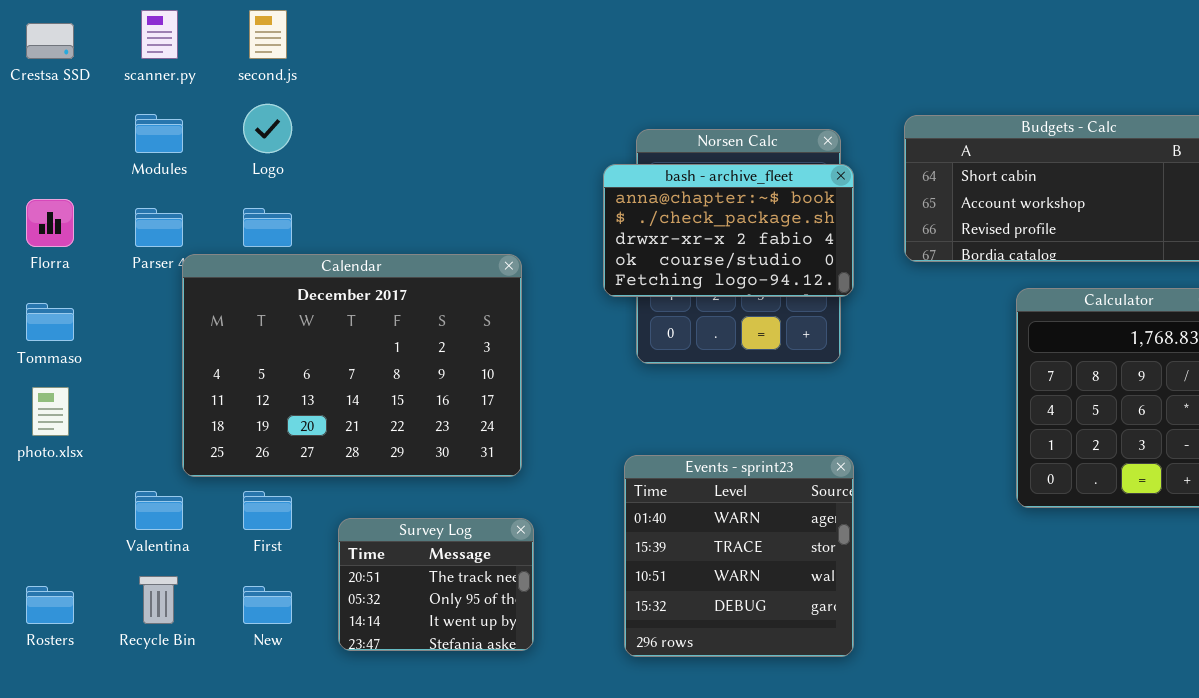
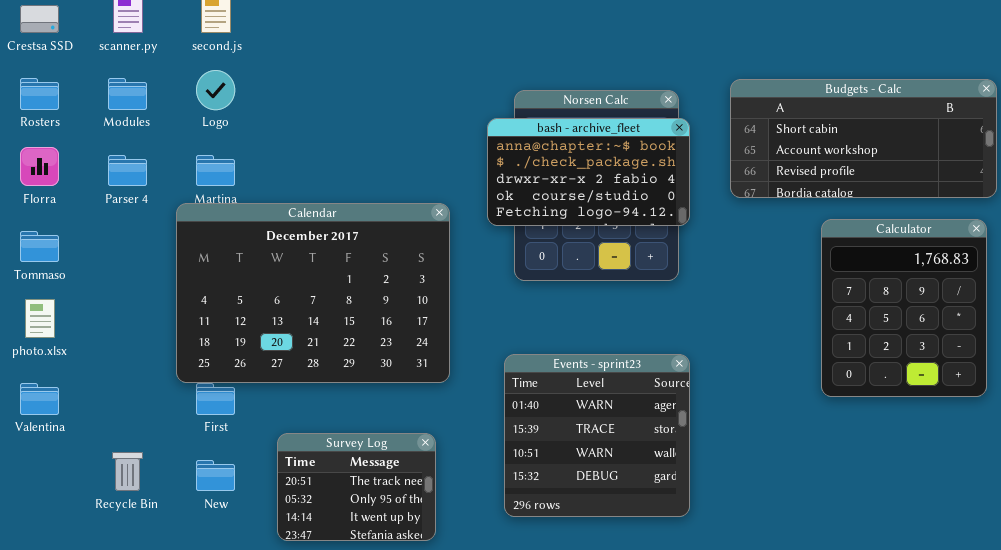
Calendar: [182,254,522,477] -> [176,203,450,383], moved
Valentina: [135,491,183,530] -> [20,383,59,415], moved
Survey Log: [338,518,534,651] -> [277,433,436,541], moved
Rosters: [26,586,74,624] -> [20,78,59,110], moved

